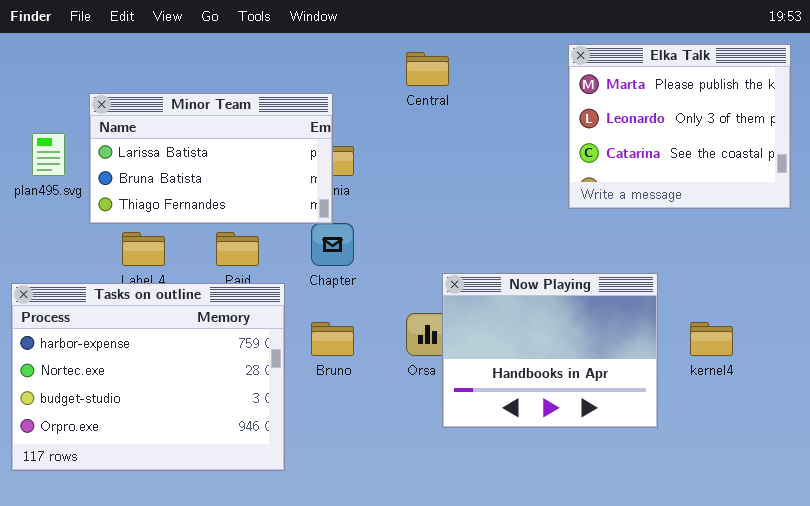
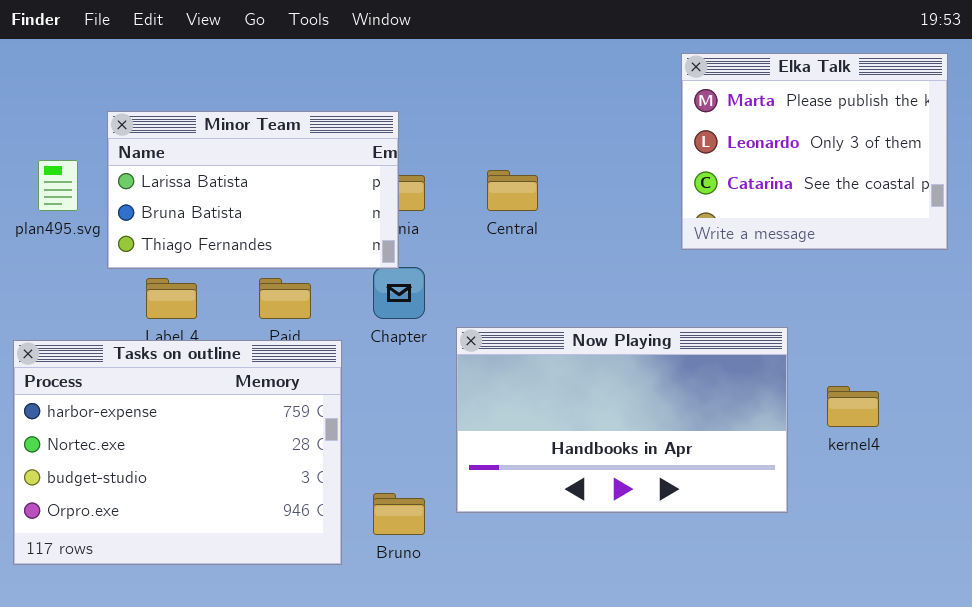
Central: [406,52,449,86] -> [487,170,538,211], moved
Now Playing: [442,273,658,428] -> [456,327,788,513], resized
Bruno: [311,322,354,356] -> [373,493,425,535], moved

